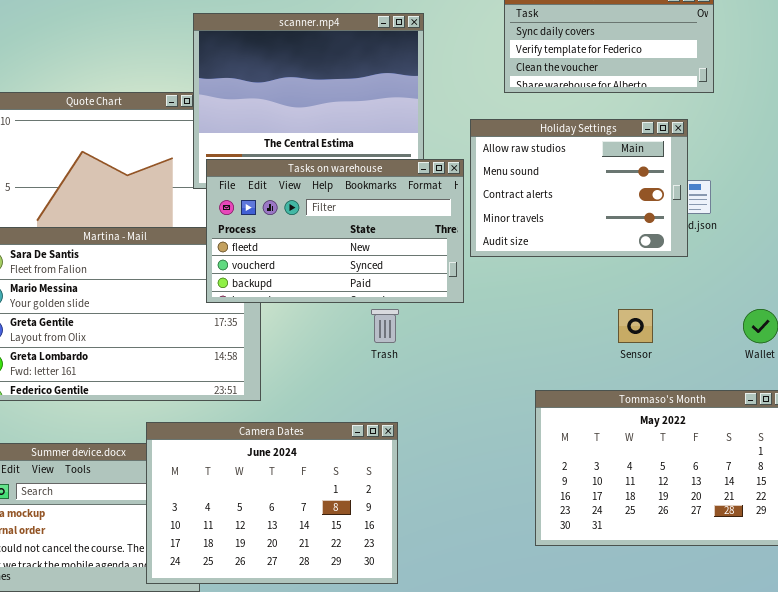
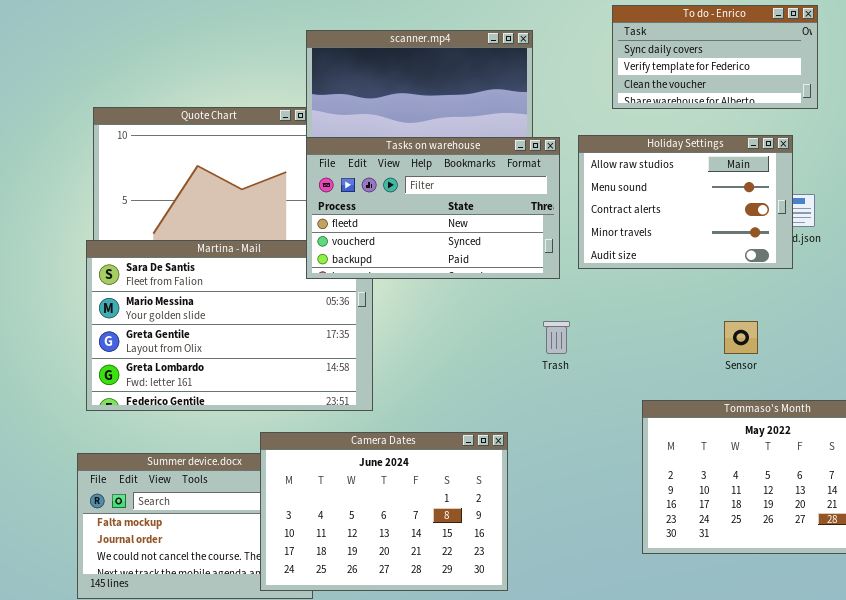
Tasks on warehouse: [206,159,464,303] -> [306,137,560,279], moved
Trash: [371,309,399,343] -> [543,321,570,354], moved

